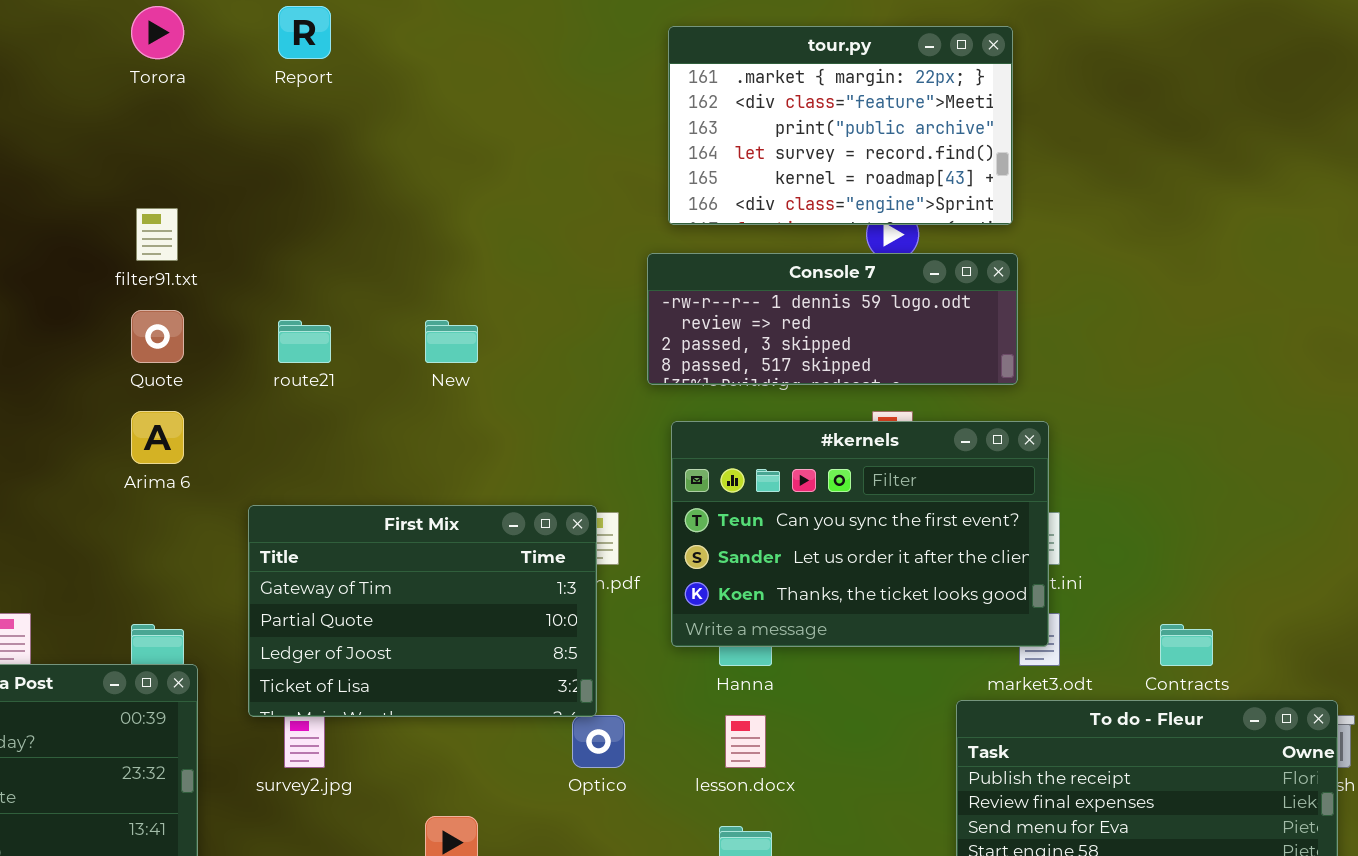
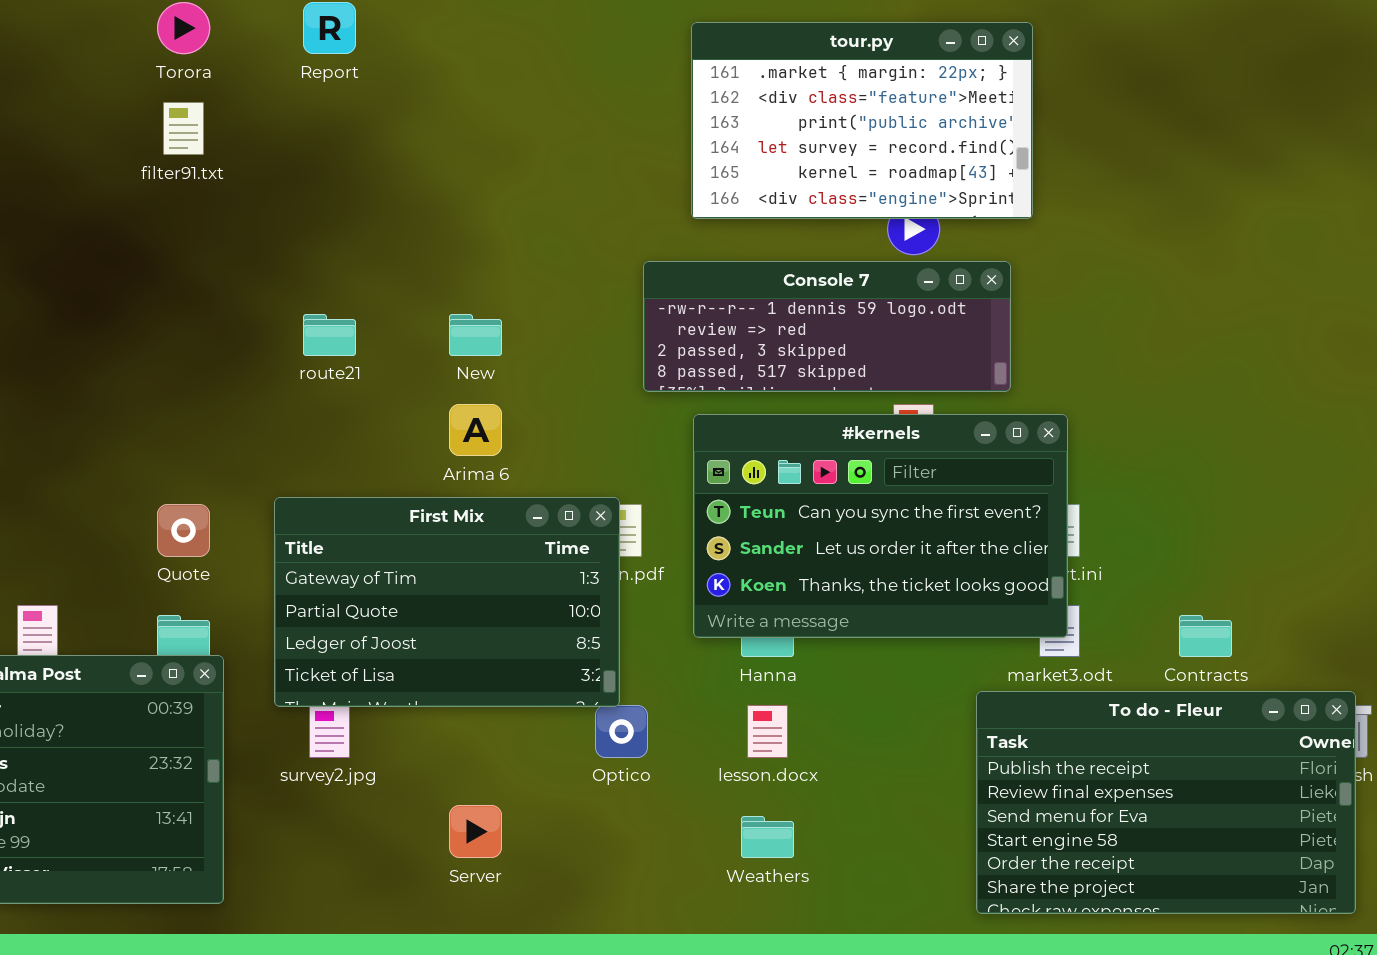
filter91.txt: [136,208,178,261] -> [163,102,204,155], moved
Console 7: [647,253,1018,385] -> [643,261,1011,392], moved
Quote: [131,310,184,363] -> [157,504,210,557], moved
Arima 6: [131,411,184,464] -> [449,404,502,456], moved

